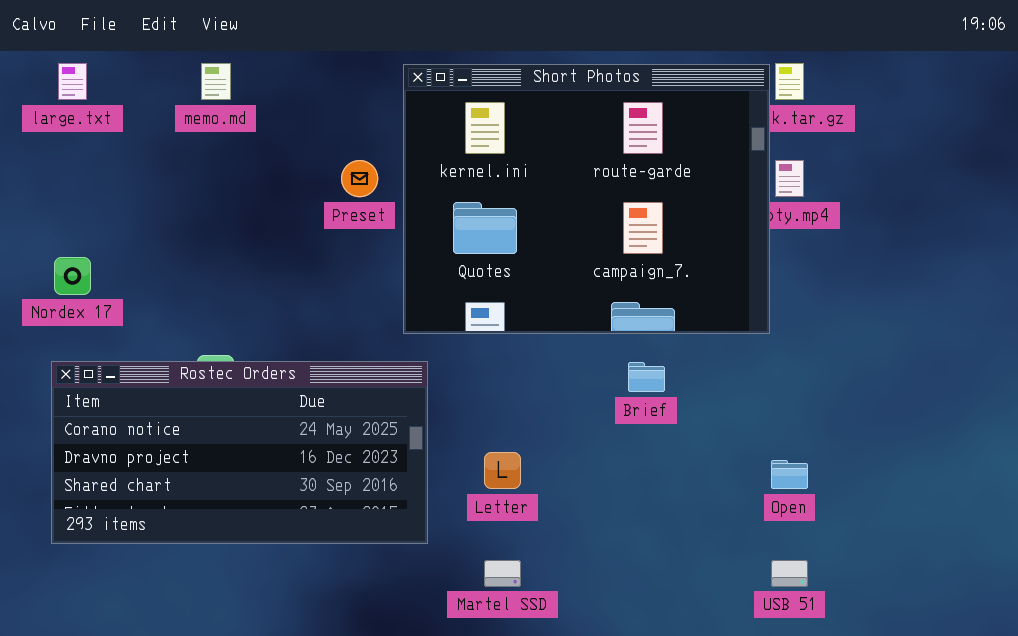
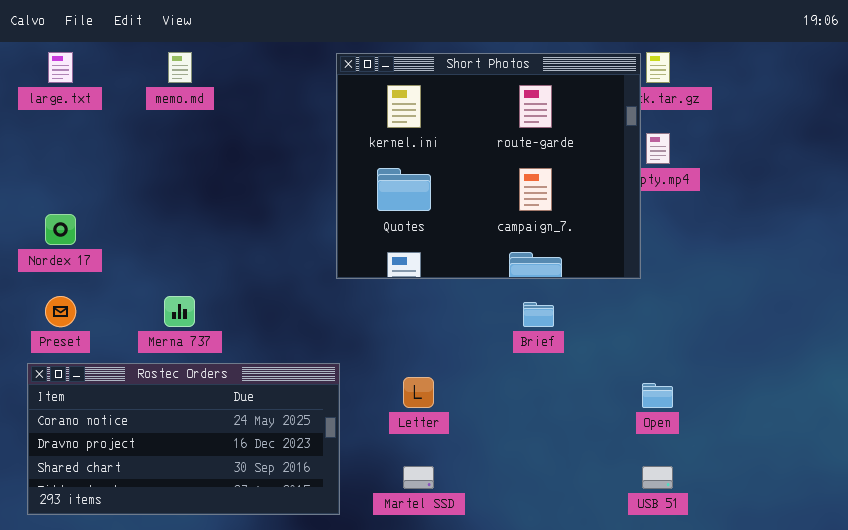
Preset: [341,160,378,197] -> [45,296,76,327], moved
Rostec Orders: [51,361,428,544] -> [27,363,340,515], moved

